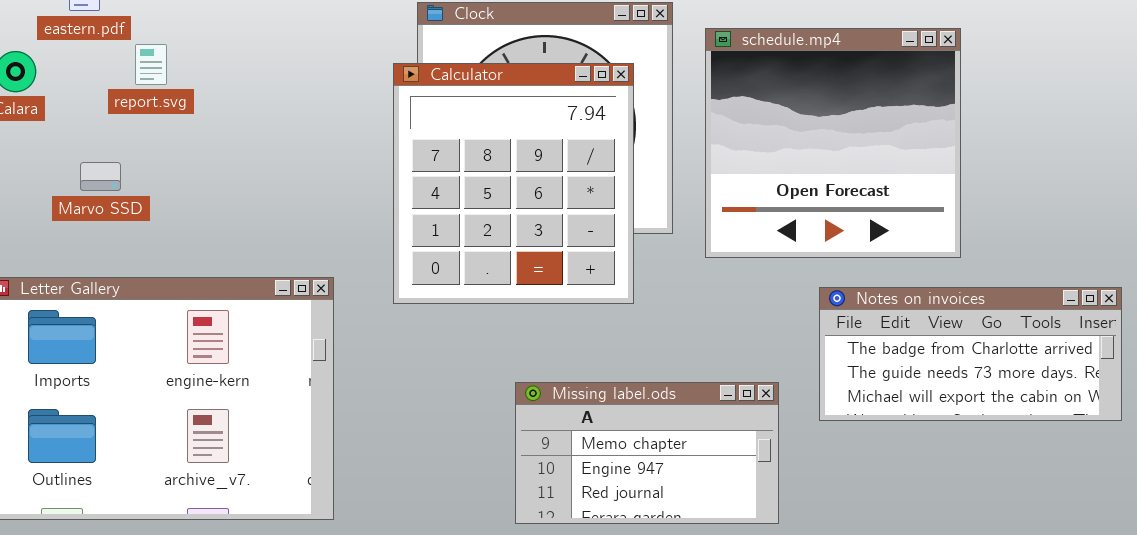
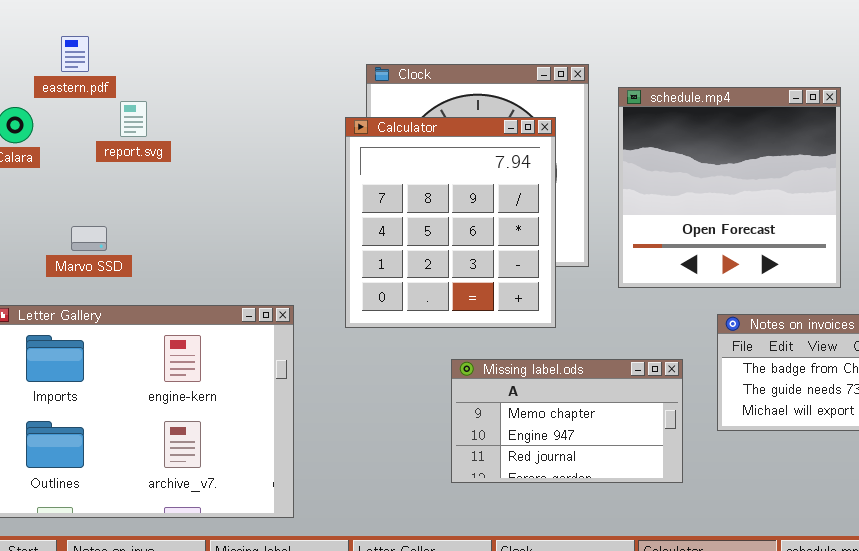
Marvo SSD: [80,162,121,191] -> [71,226,107,251], moved
Missing label.ods: [515,382,779,524] -> [451,359,683,483], moved

